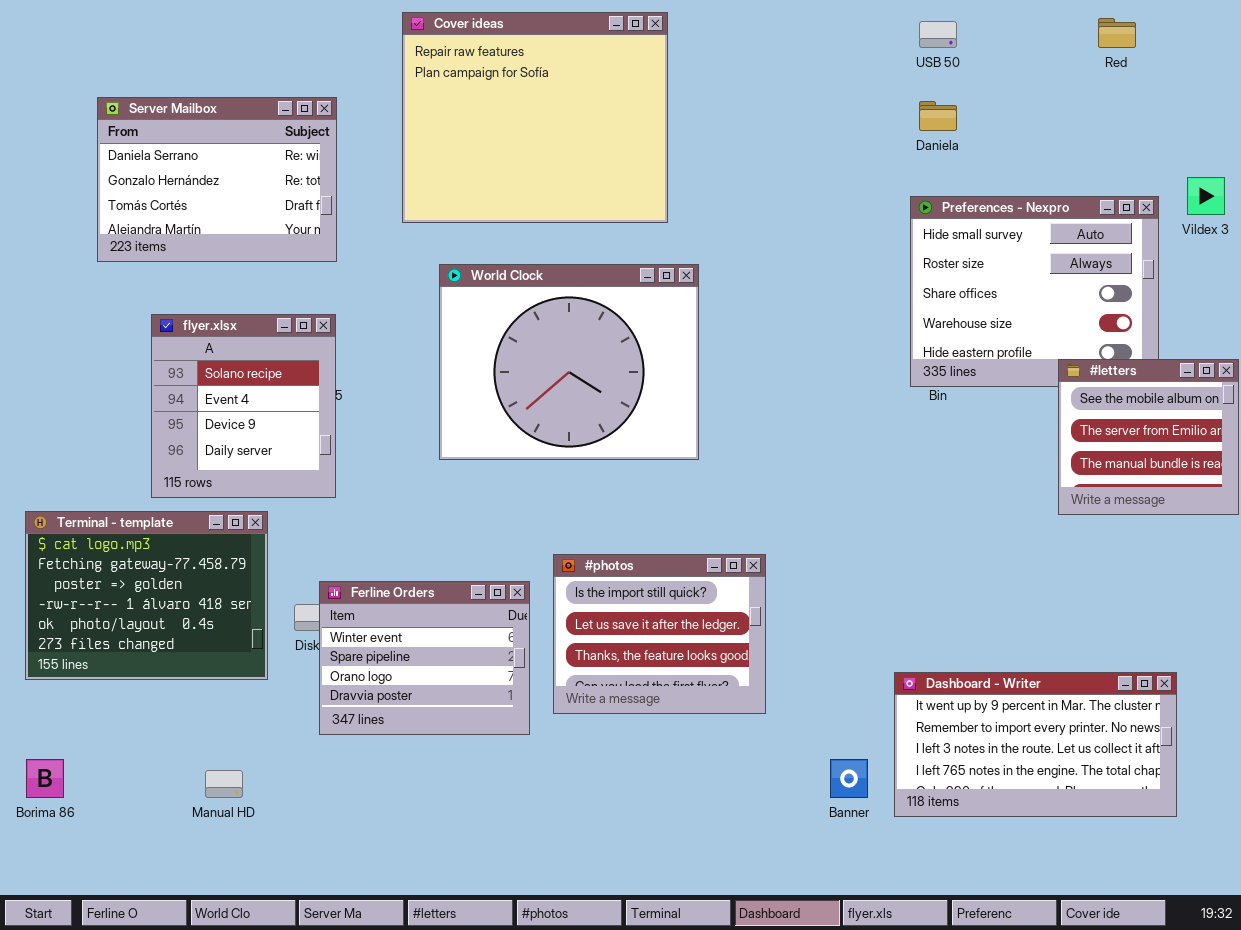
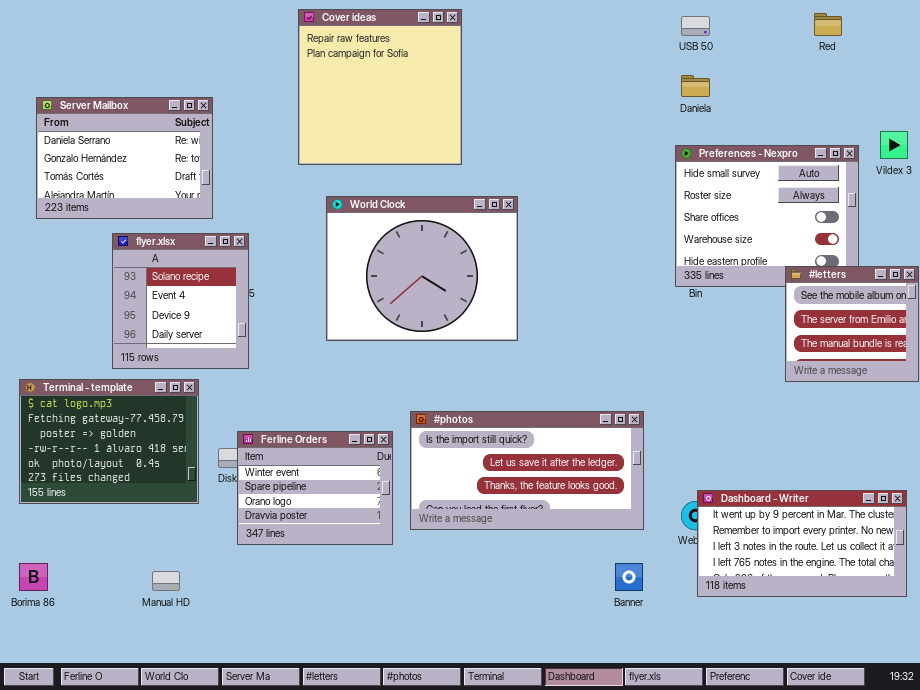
Cover ideas: [402,12,668,223] -> [298,9,462,165], resized
Server Mailbox: [97,97,337,262] -> [36,97,213,219], moved
#photos: [553,554,766,714] -> [410,411,644,530], resized
Dashboard - Writer: [894,672,1177,817] -> [697,490,907,597], moved

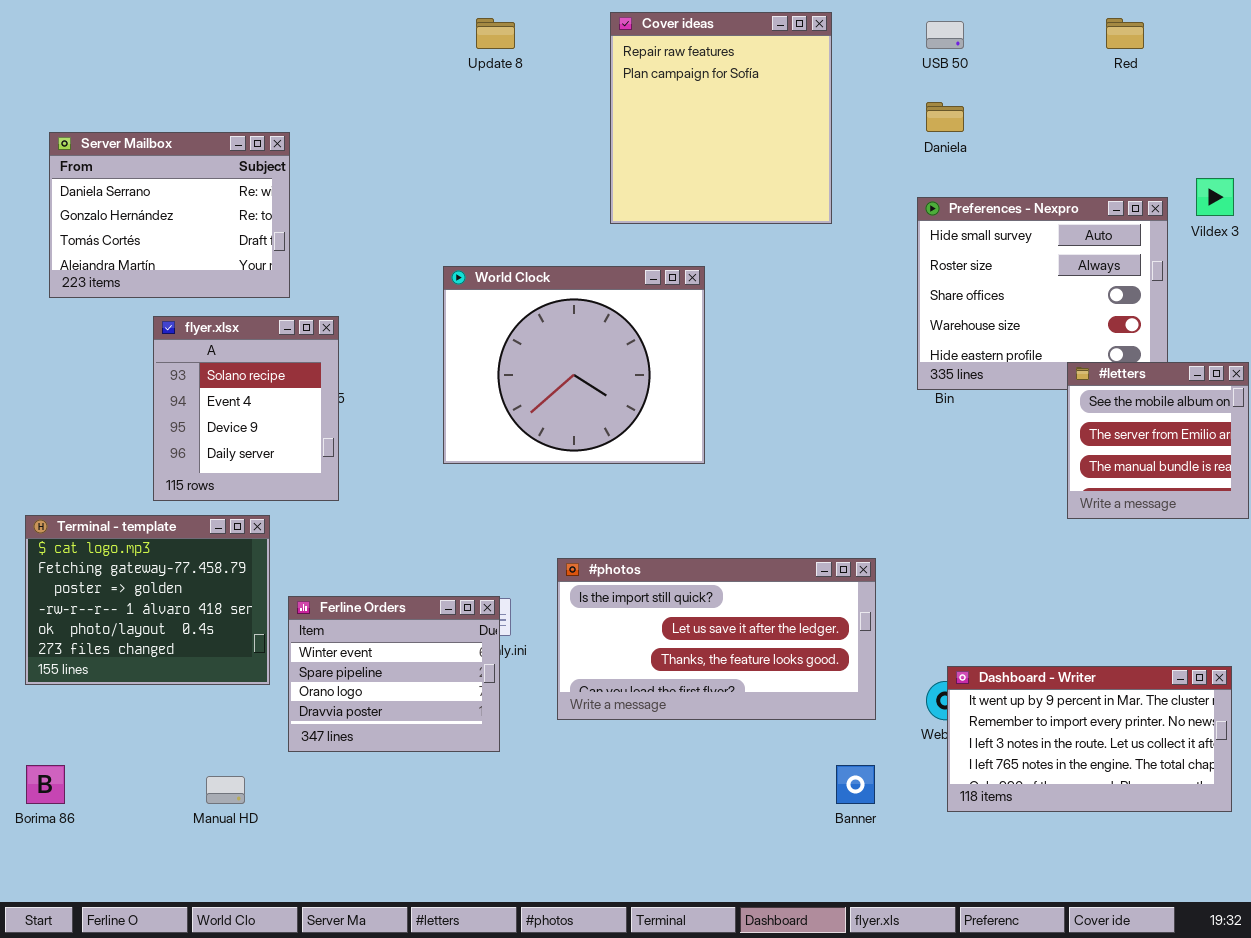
Cover ideas: [298,9,462,165] -> [610,12,832,224], moved
Ferline Orders: [237,431,393,545] -> [288,596,500,752], moved

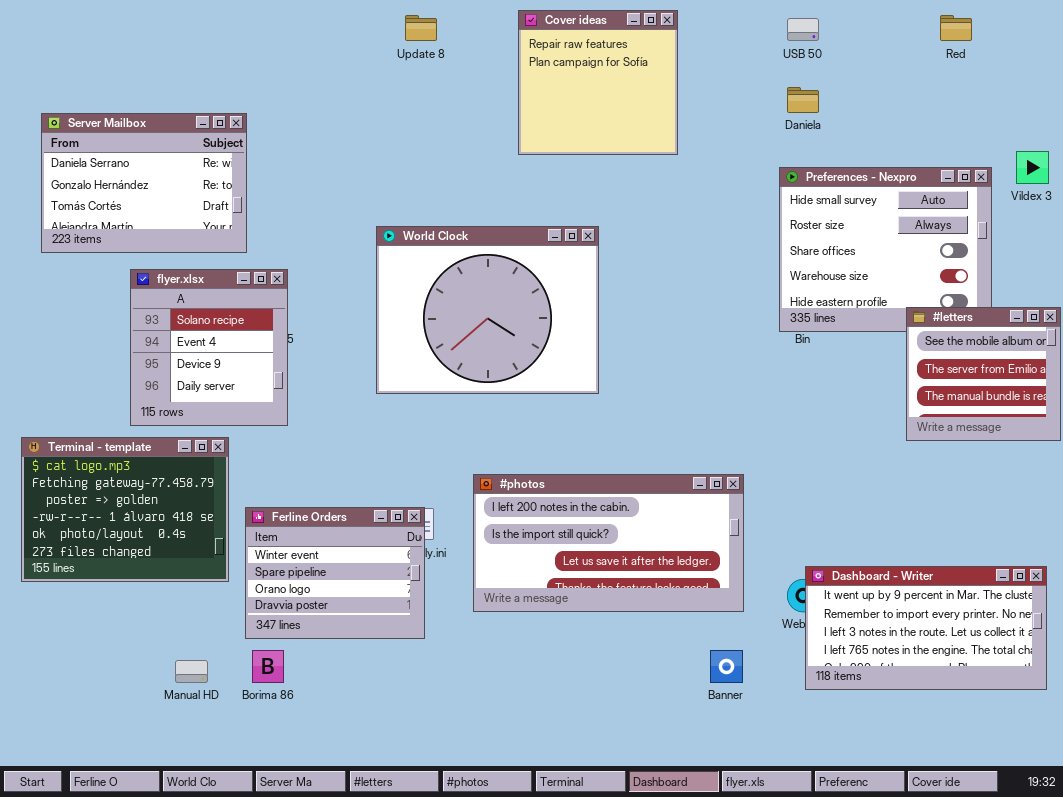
Cover ideas: [610,12,832,224] -> [518,10,678,155], resized
#photos: [557,558,876,720] -> [473,474,744,612], scrolled up 1 row
Borima 86: [26,765,65,804] -> [252,650,284,683], moved

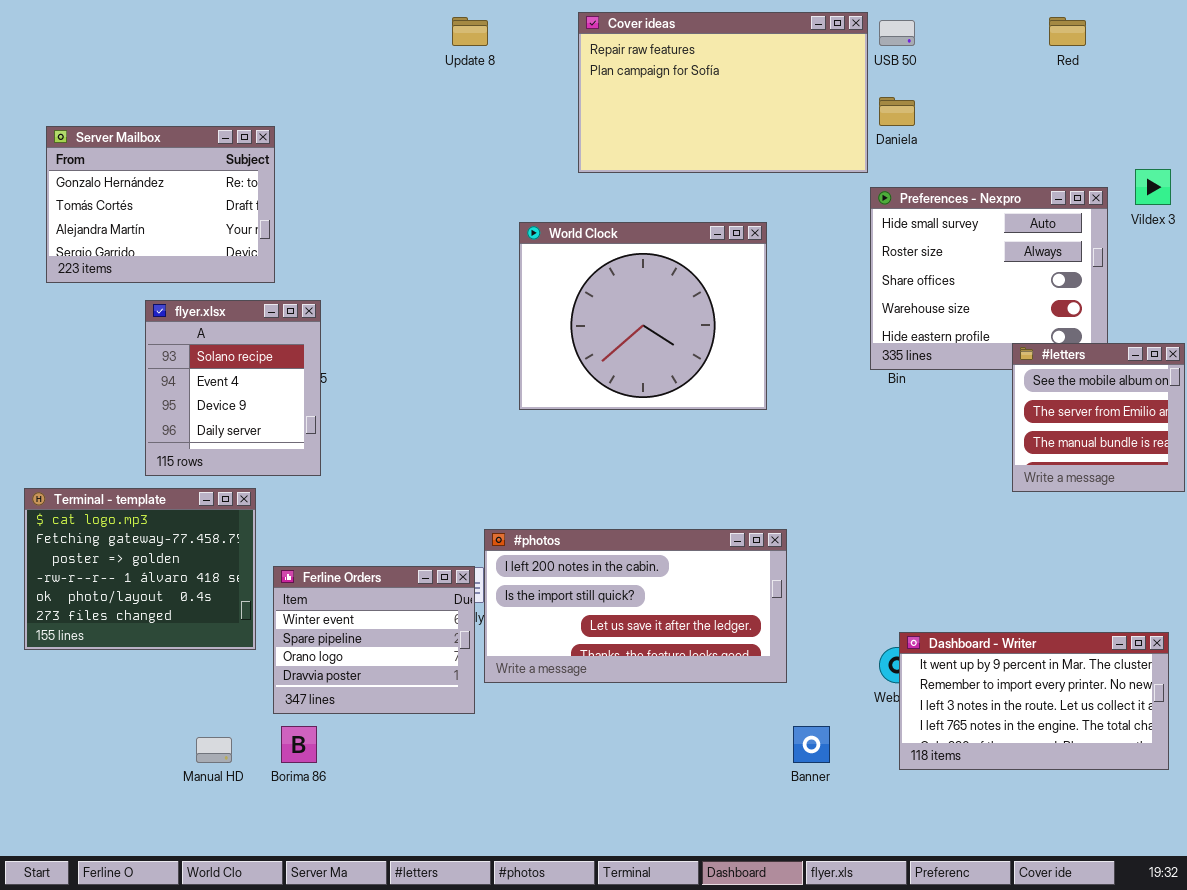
Cover ideas: [518,10,678,155] -> [578,12,868,173], resized
Server Mailbox: [41,113,247,253] -> [46,126,275,283], scrolled down 1 row
World Clock: [376,226,599,394] -> [519,222,767,410], moved
#photos: [473,474,744,612] -> [484,529,787,683], moved

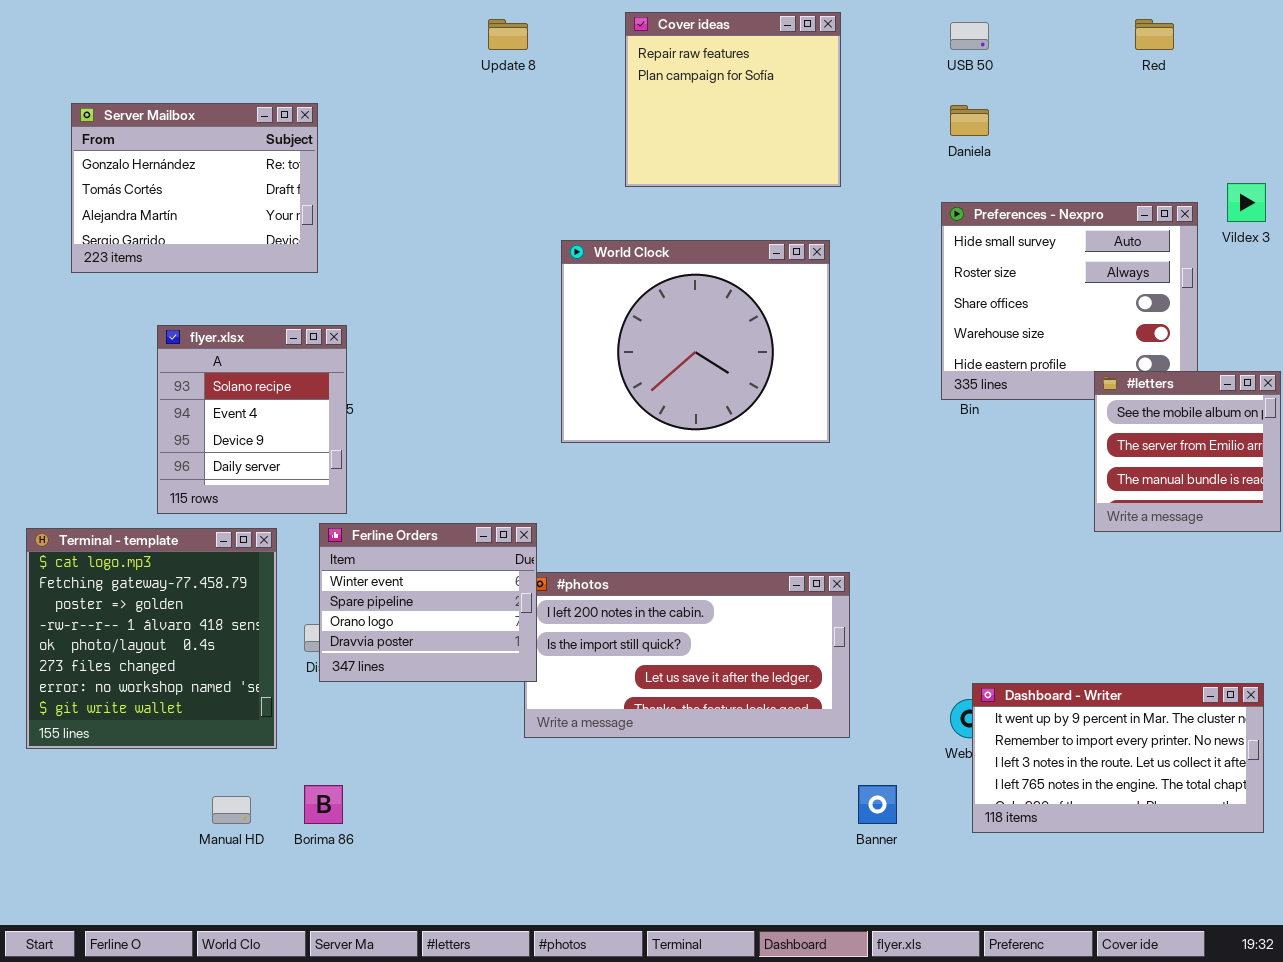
Cover ideas: [578,12,868,173] -> [625,12,841,187], resized
Server Mailbox: [46,126,275,283] -> [71,103,318,273], moved
Terminal - template: [24,488,256,650] -> [26,528,277,749], resized
Ferline Orders: [273,566,475,714] -> [319,523,537,682], moved

